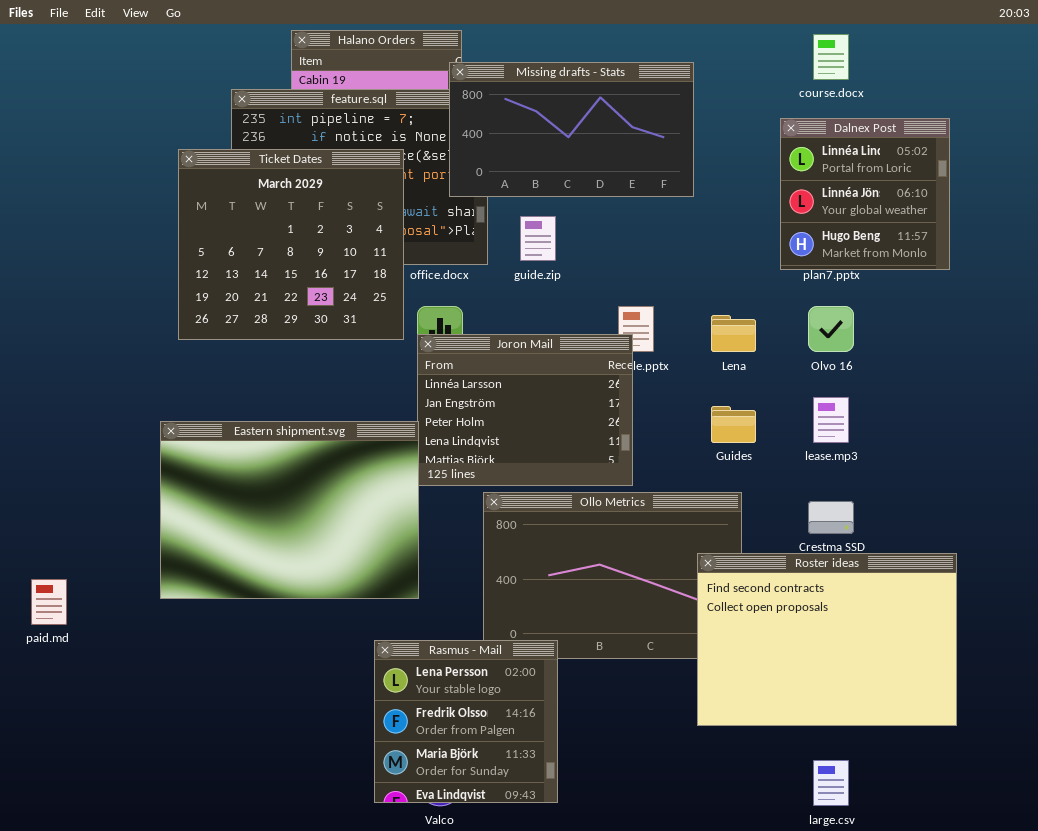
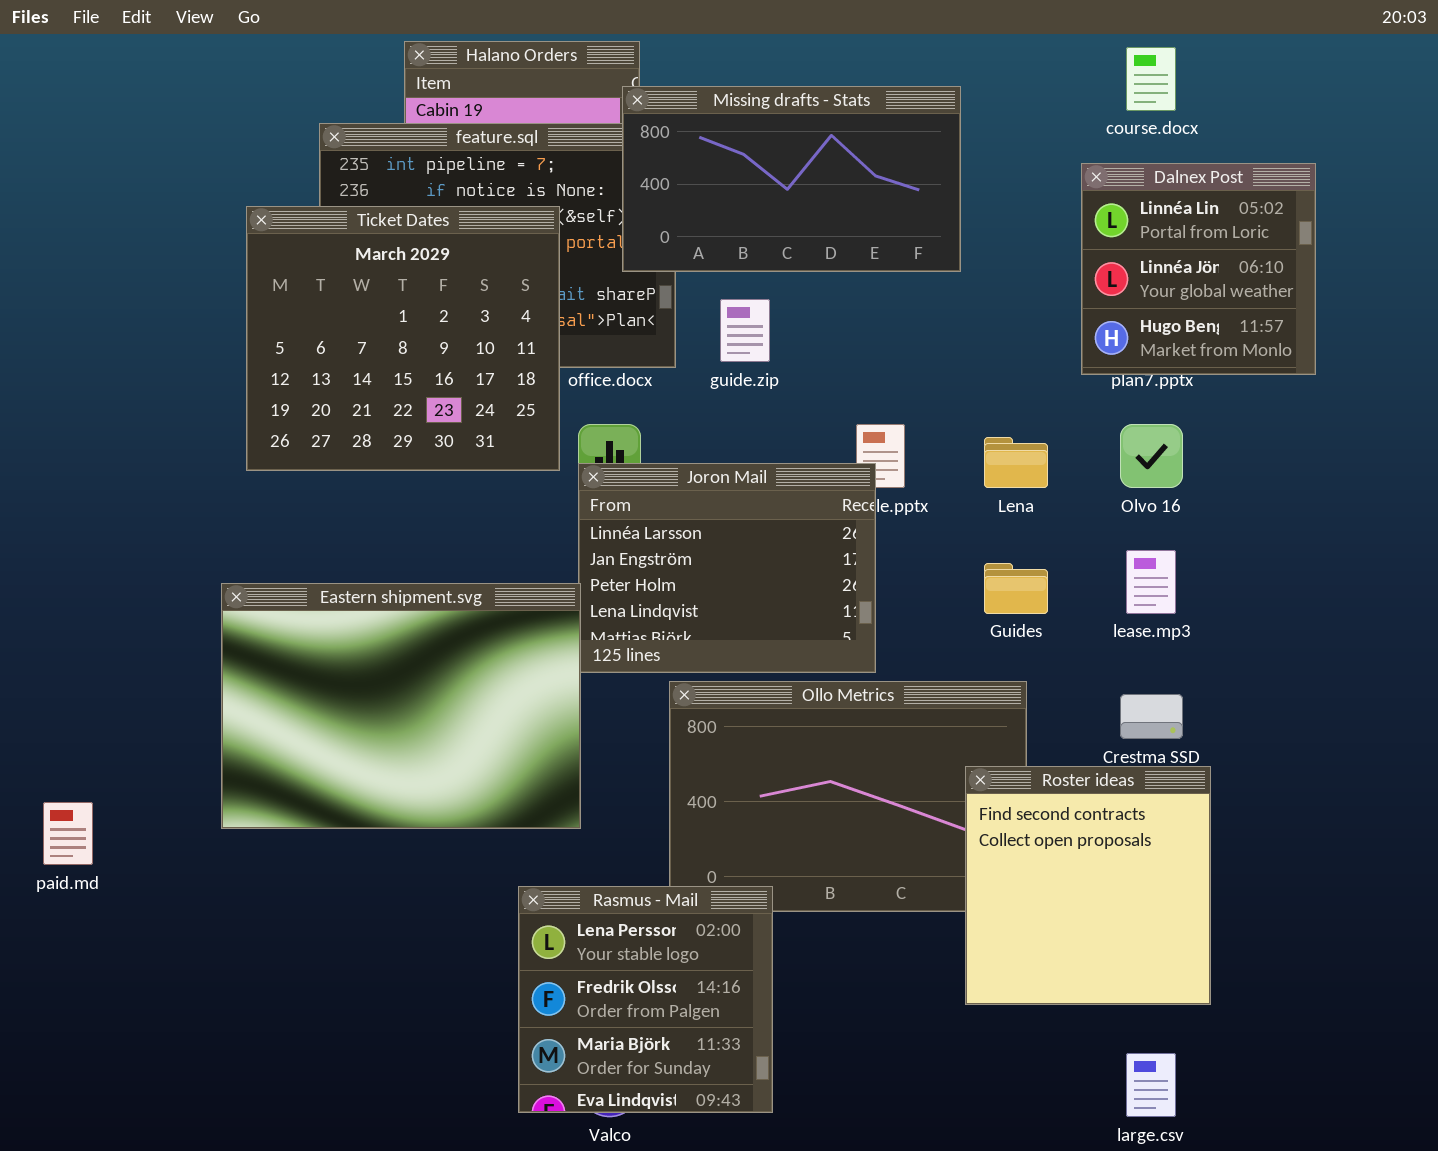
Roster ideas: [697,553,957,726] -> [965,766,1211,1005], resized

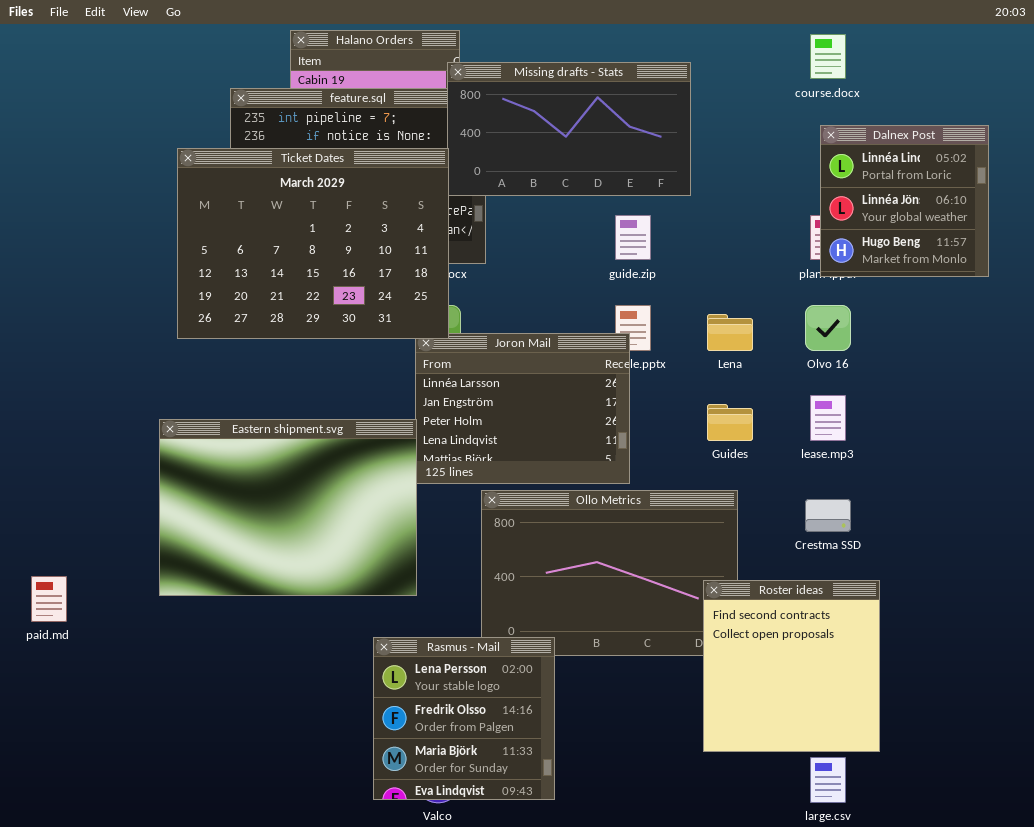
Dalnex Post: [1081,163,1316,375] -> [820,125,989,277], moved
Ticket Dates: [246,206,560,471] -> [177,148,449,339], resized
guide.zip: [720,299,770,362] -> [615,215,651,260], moved
Roster ideas: [965,766,1211,1005] -> [703,580,880,752], moved

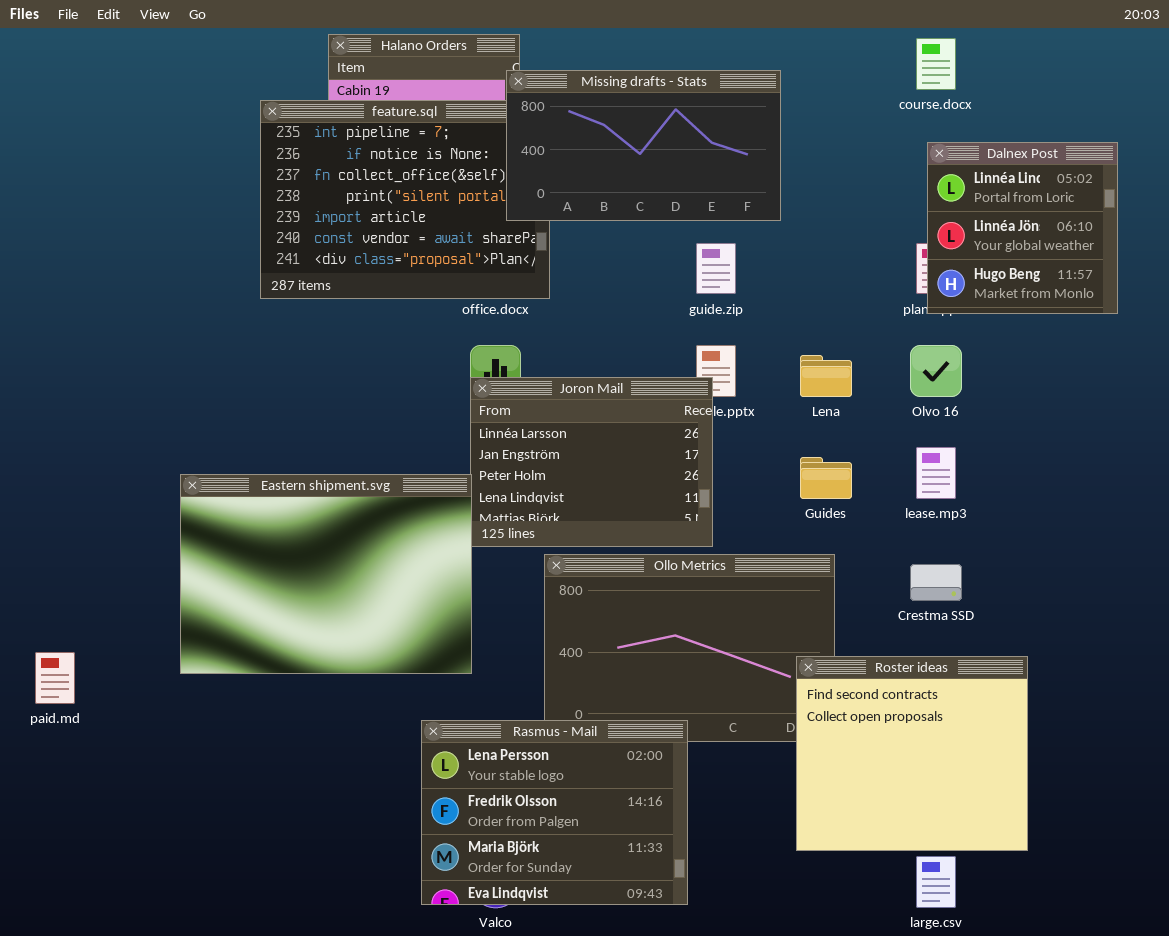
Ticket Dates: [177,148,449,339] -> none, closed
Roster ideas: [703,580,880,752] -> [796,656,1028,851], resized
Rasmus - Mail: [373,637,555,800] -> [421,720,688,905], resized

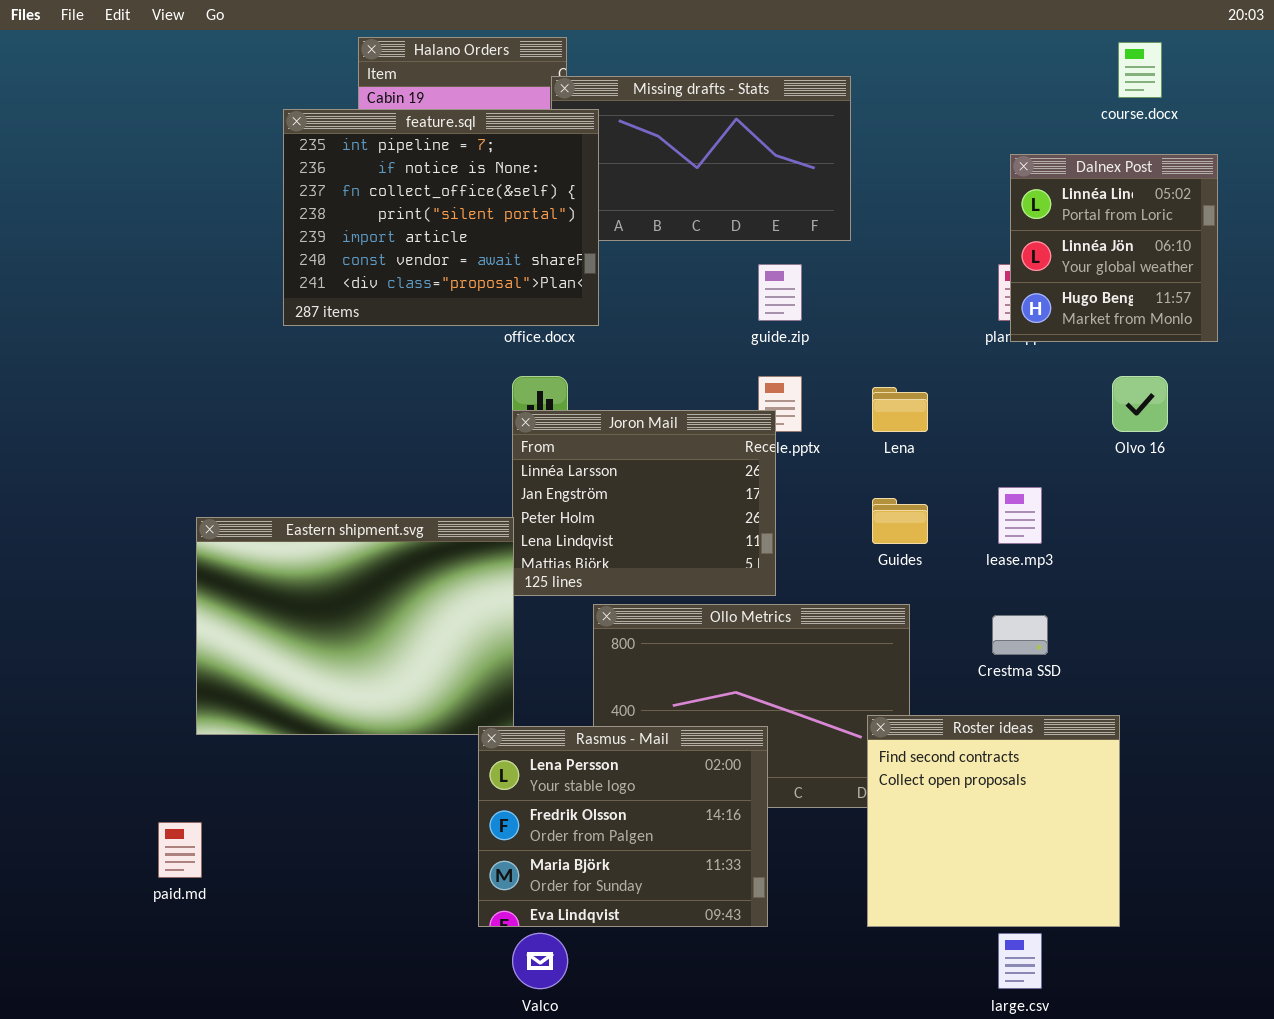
course.docx: [916,38,956,90] -> [1118,42,1162,98], moved
feature.sql: [260,100,550,299] -> [283,109,599,326], raised
Olvo 16: [910,345,962,397] -> [1112,376,1168,432], moved
paid.md: [35,652,75,704] -> [158,822,202,878], moved
Rasmus - Mail: [421,720,688,905] -> [478,726,768,927], moved

